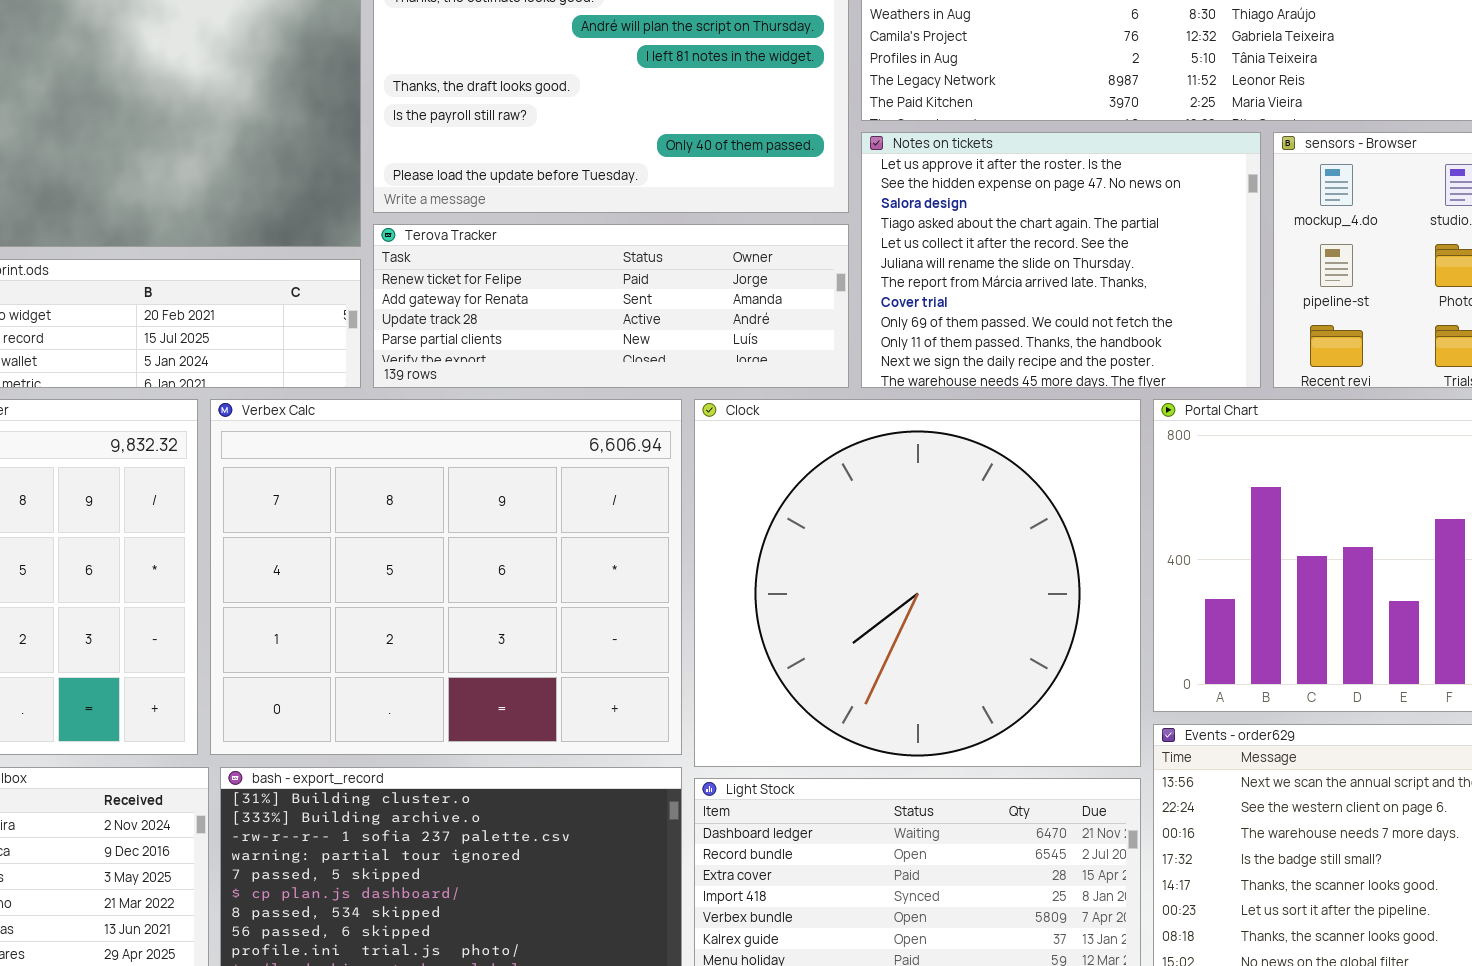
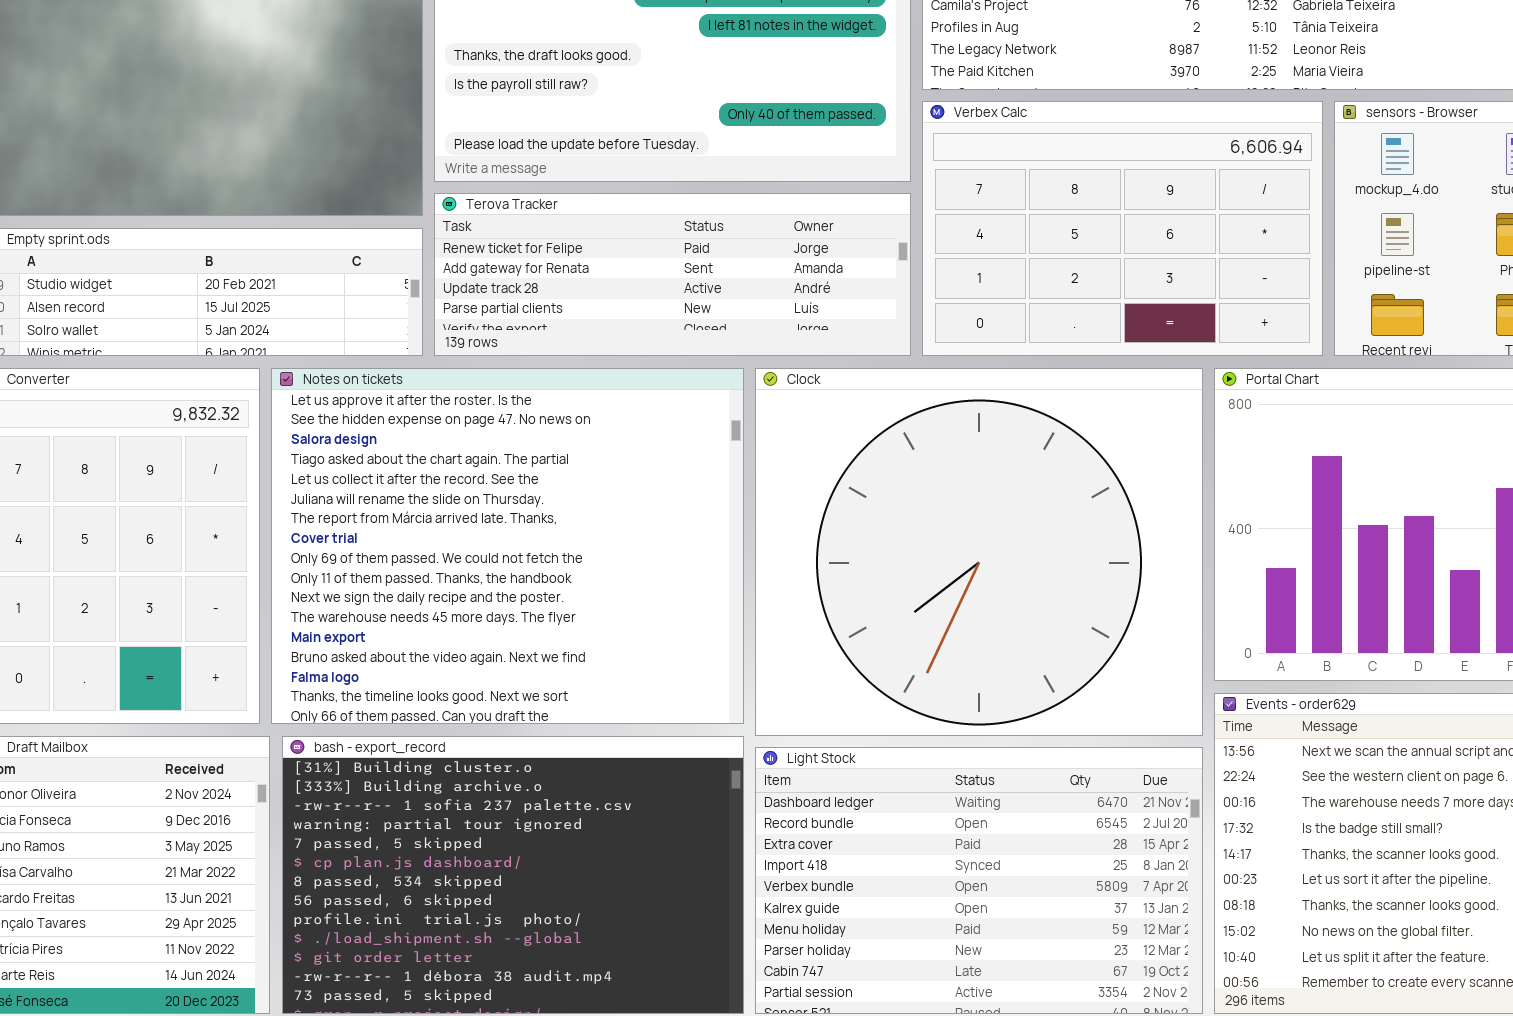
Notes on tickets: [861,132,1261,388] -> [271,368,744,724], moved, resized
Verbex Calc: [210,399,682,755] -> [922,101,1323,356], moved, resized

